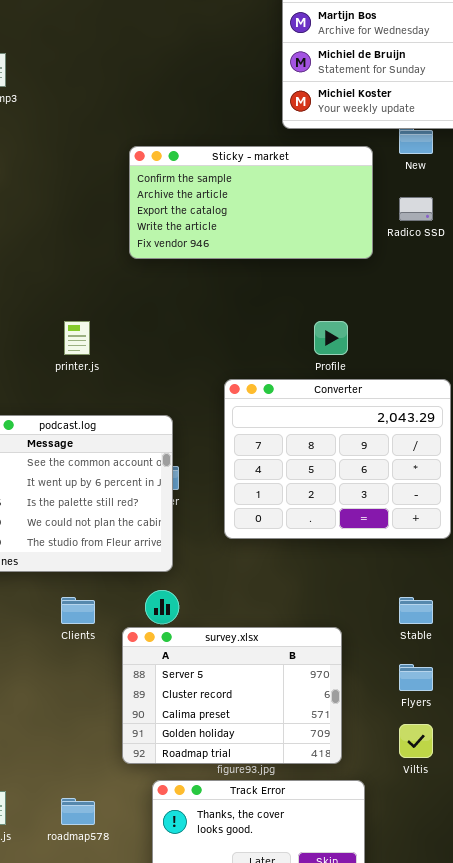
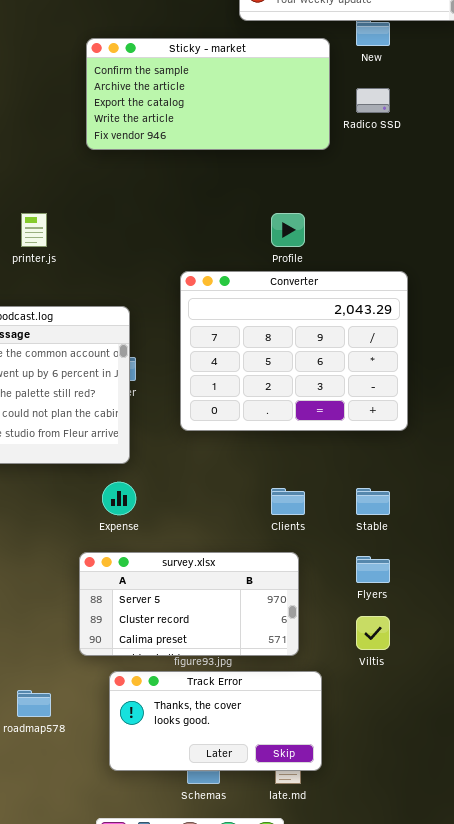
Clients: [61,597,95,624] -> [271,488,305,515], moved
survey.xlsx: [122,627,342,764] -> [79,552,299,656], resized

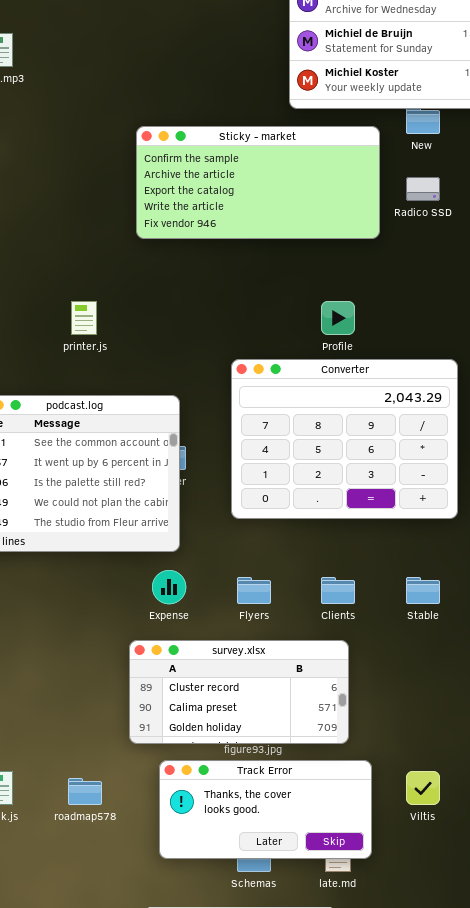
survey.xlsx: [79,552,299,656] -> [129,640,349,744], scrolled down 1 row
Flyers: [356,556,390,583] -> [237,577,271,604], moved
Viltis: [356,616,390,650] -> [406,771,440,805], moved

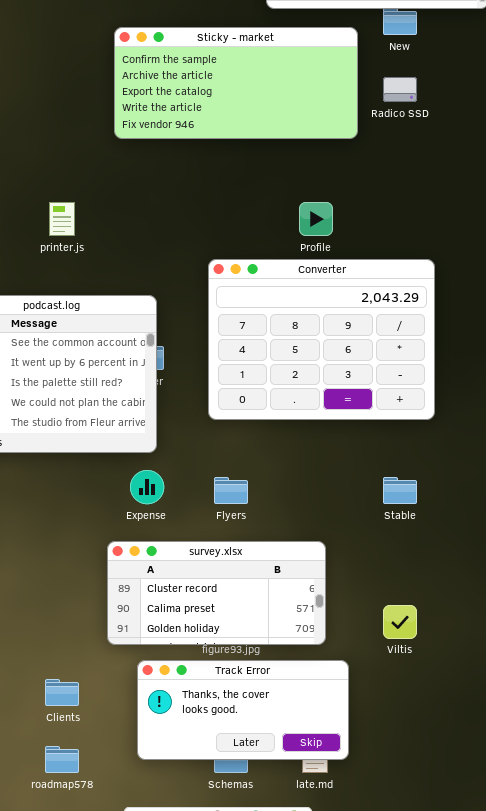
Clients: [321,577,355,604] -> [45,679,79,706], moved
Viltis: [406,771,440,805] -> [383,605,417,639], moved
roadmap578: [68,778,102,805] -> [45,746,79,773], moved

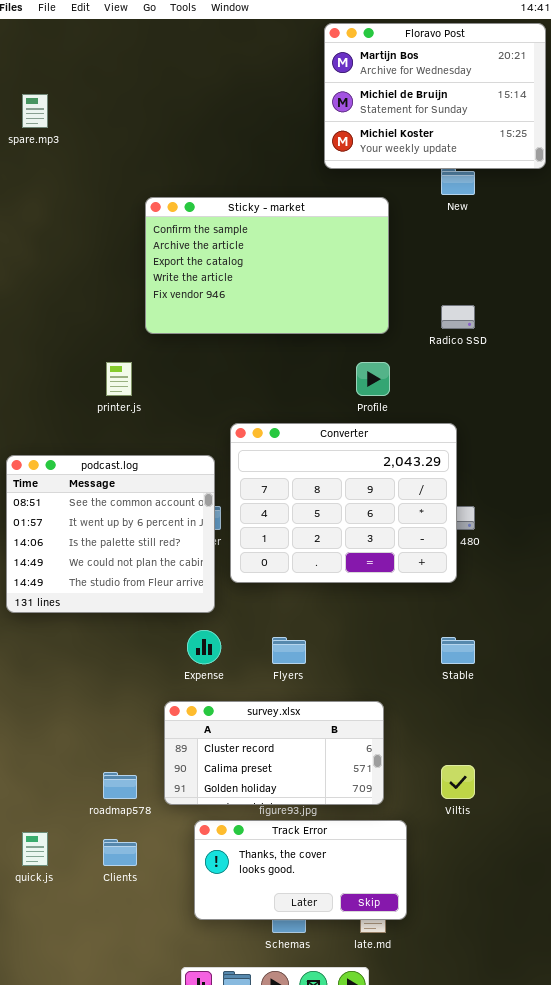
Sticky - market: [114,27,358,139] -> [145,197,389,334], moved, resized
Radico SSD: [383,77,417,102] -> [441,305,475,329], moved
Converter: [208,259,435,420] -> [230,423,457,583], moved
roadmap578: [45,746,79,773] -> [103,772,137,799], moved

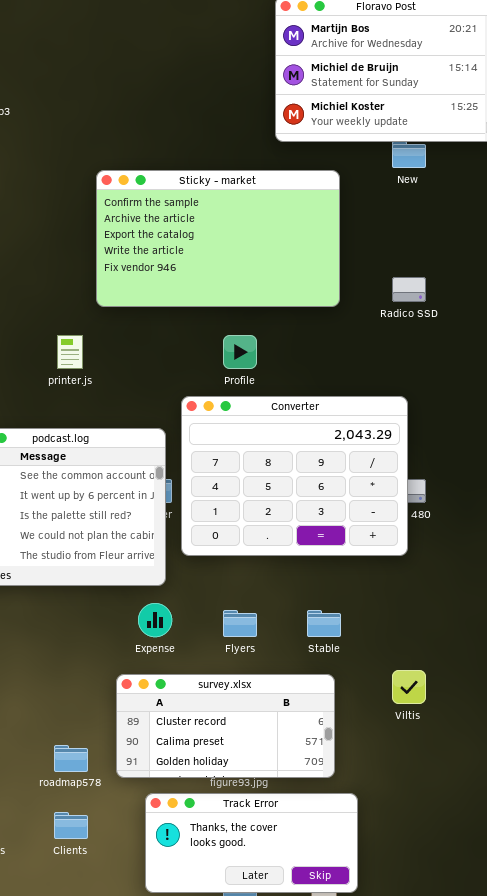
Profile: [356,362,390,396] -> [223,335,257,369], moved
Stable: [441,637,475,664] -> [307,610,341,637], moved
Viltis: [441,765,475,799] -> [392,670,426,704], moved

